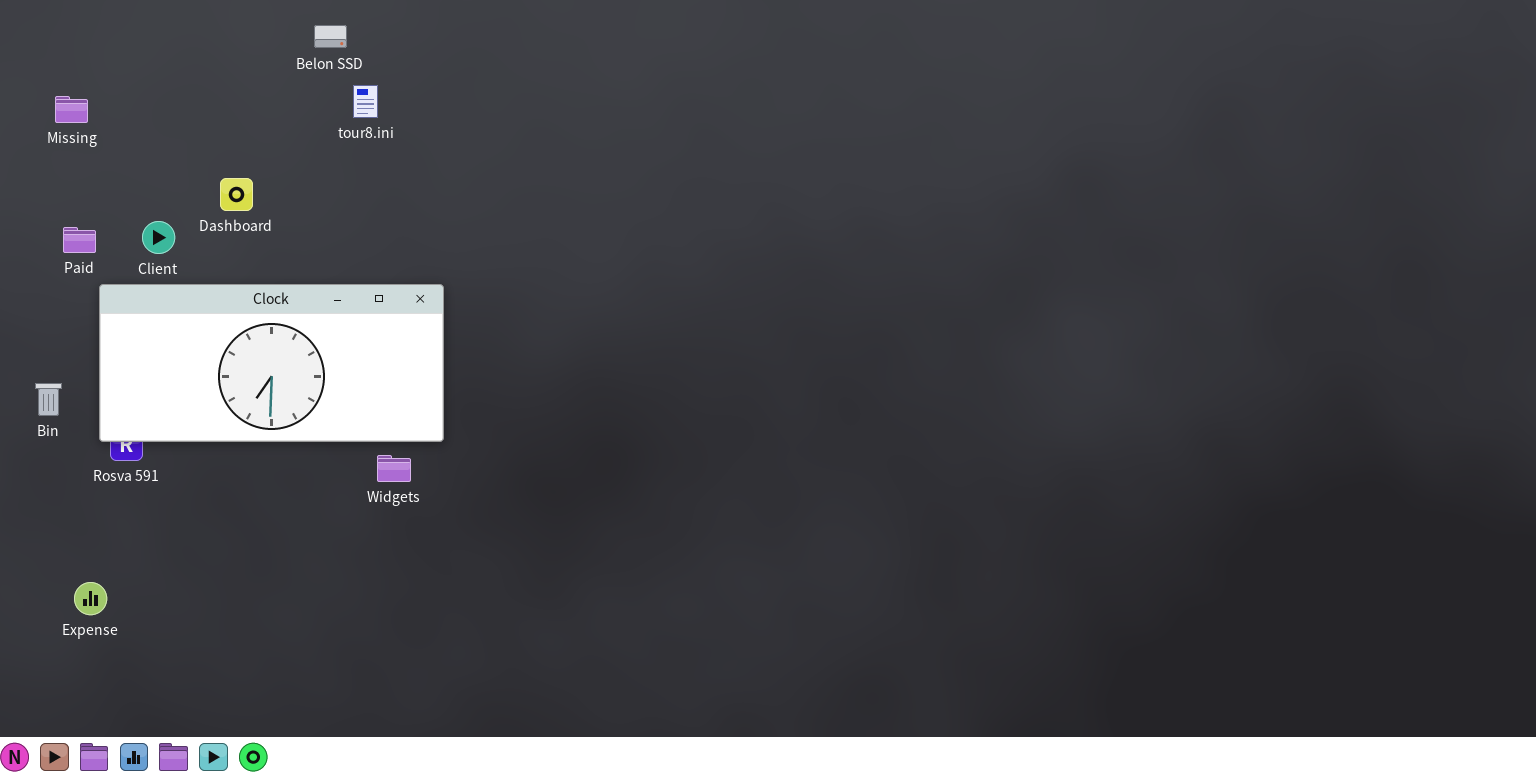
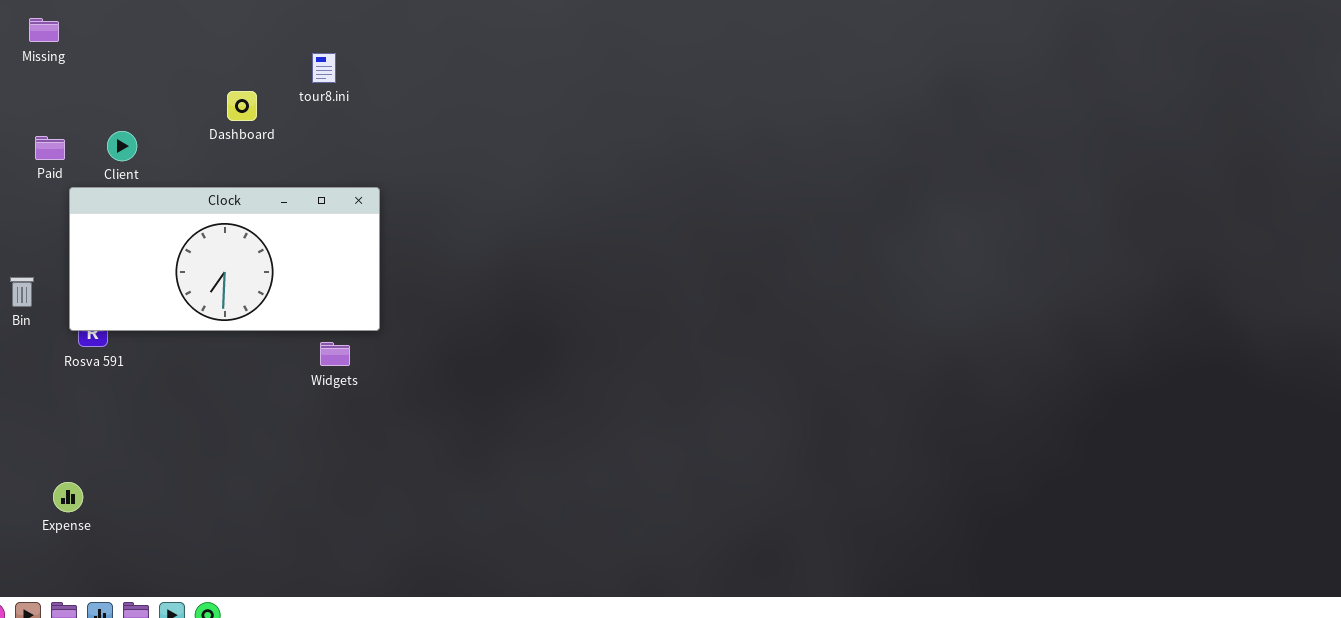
tour8.ini: [353,85,378,118] -> [312,53,336,83], moved
Dashboard: [220,178,253,211] -> [227,91,257,121], moved
Expense: [74,582,107,615] -> [53,482,83,512], moved

